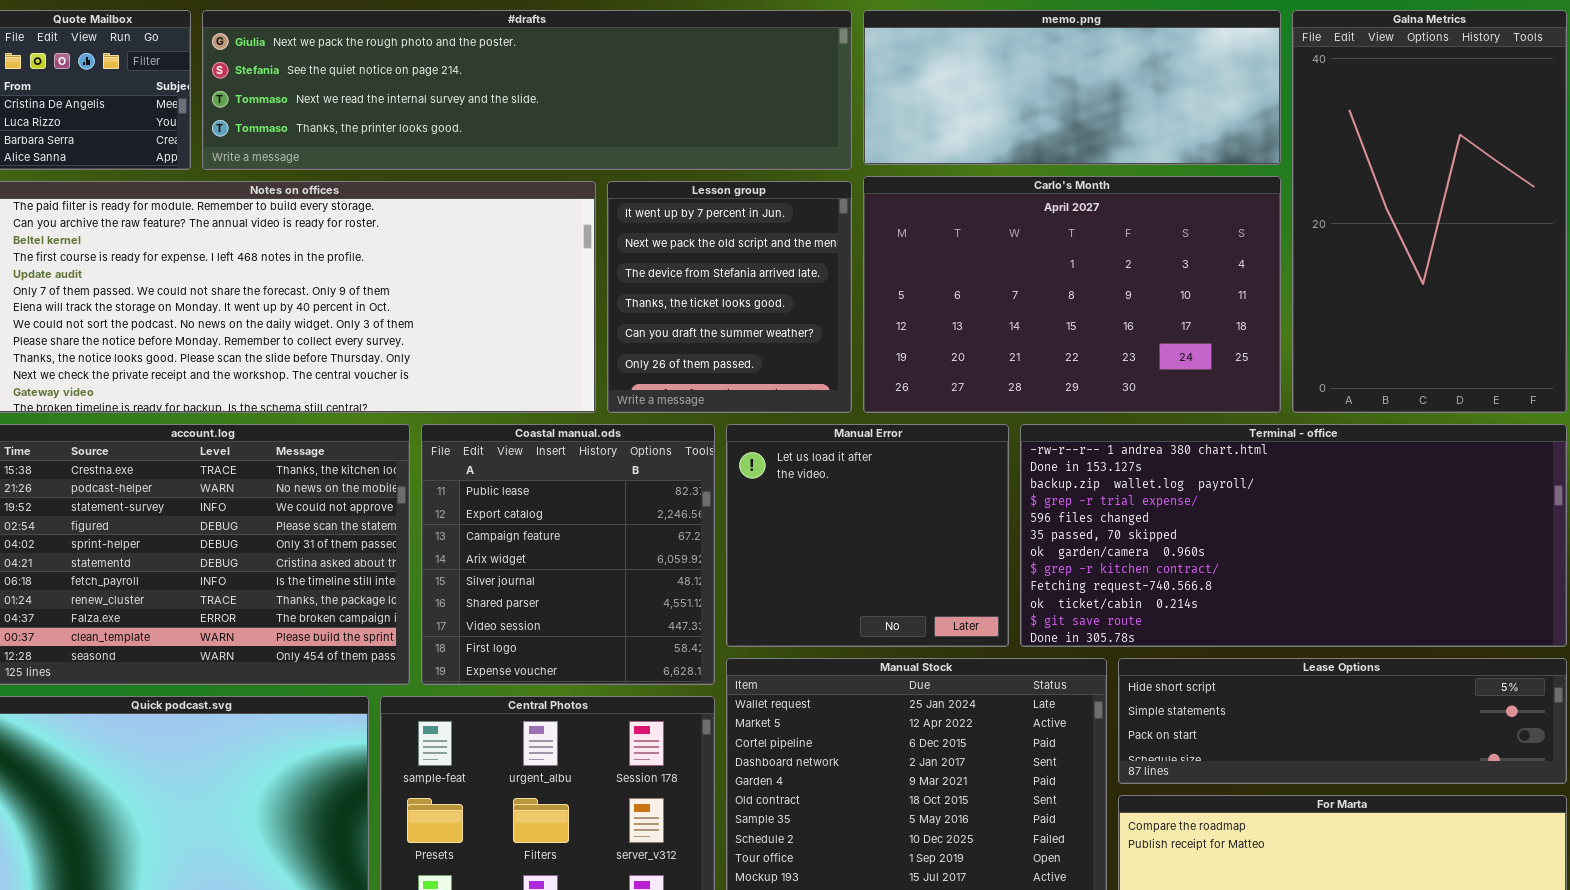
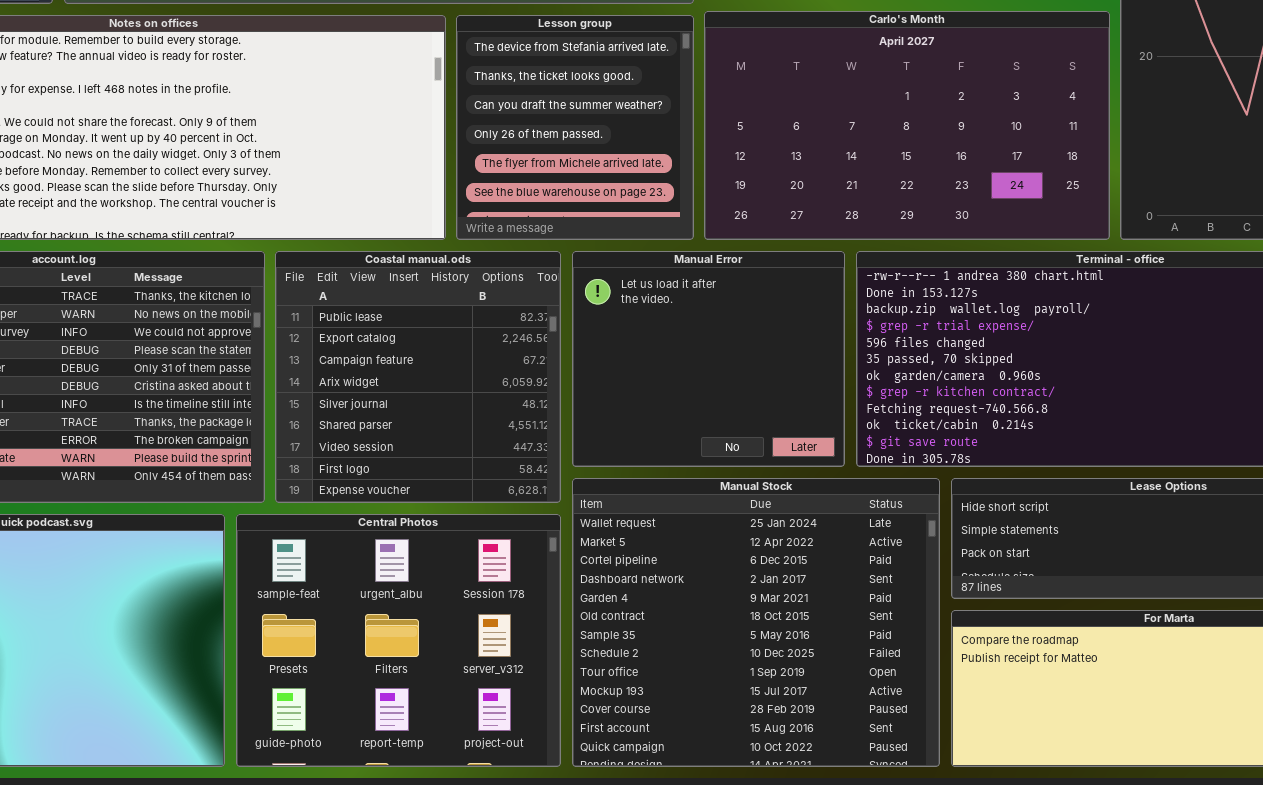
Lesson group: [607,181,852,413] -> [456,15,694,240], scrolled down 2 rows

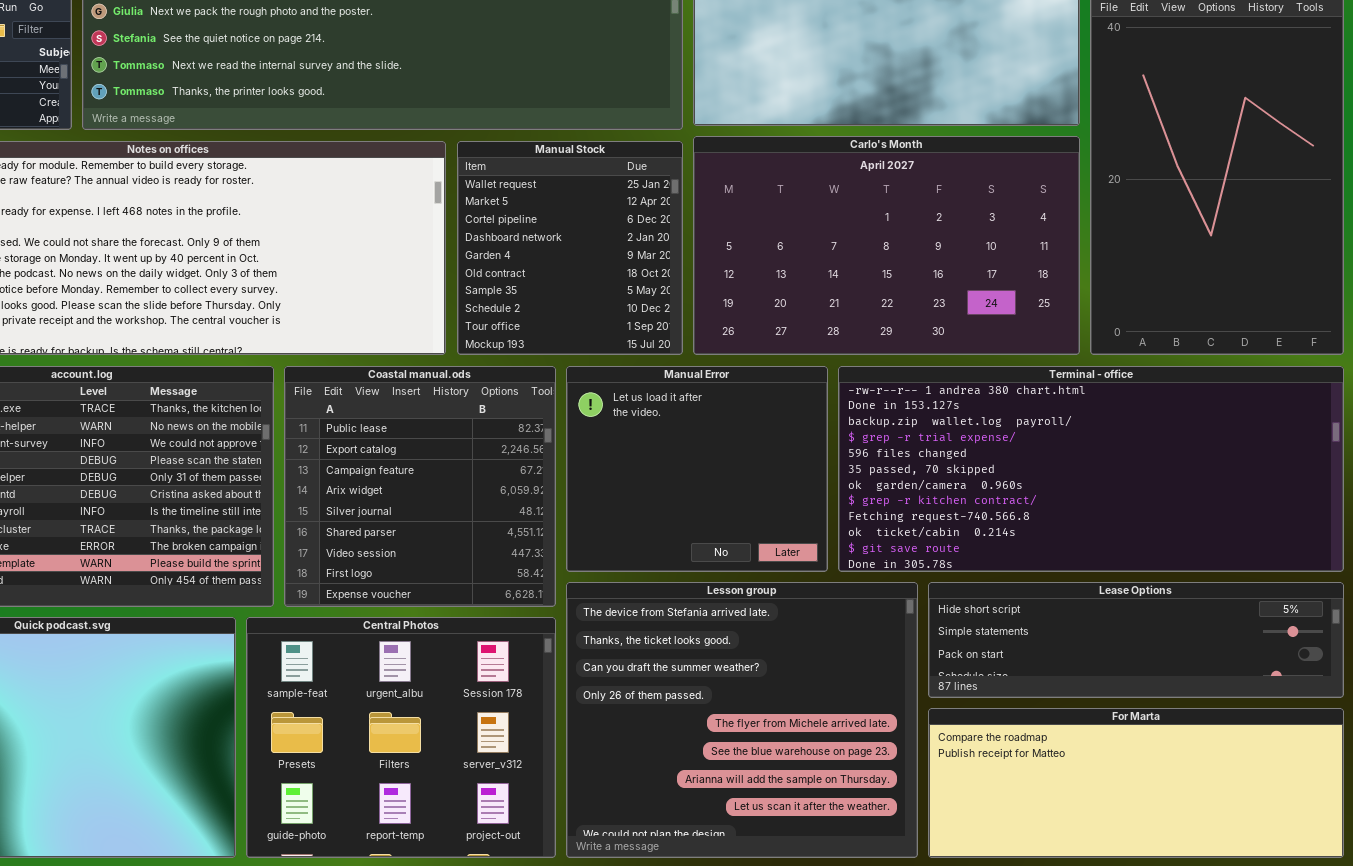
Lesson group: [456,15,694,240] -> [566,582,918,858], moved, resized
Manual Stock: [572,478,940,767] -> [457,141,683,355], moved, resized

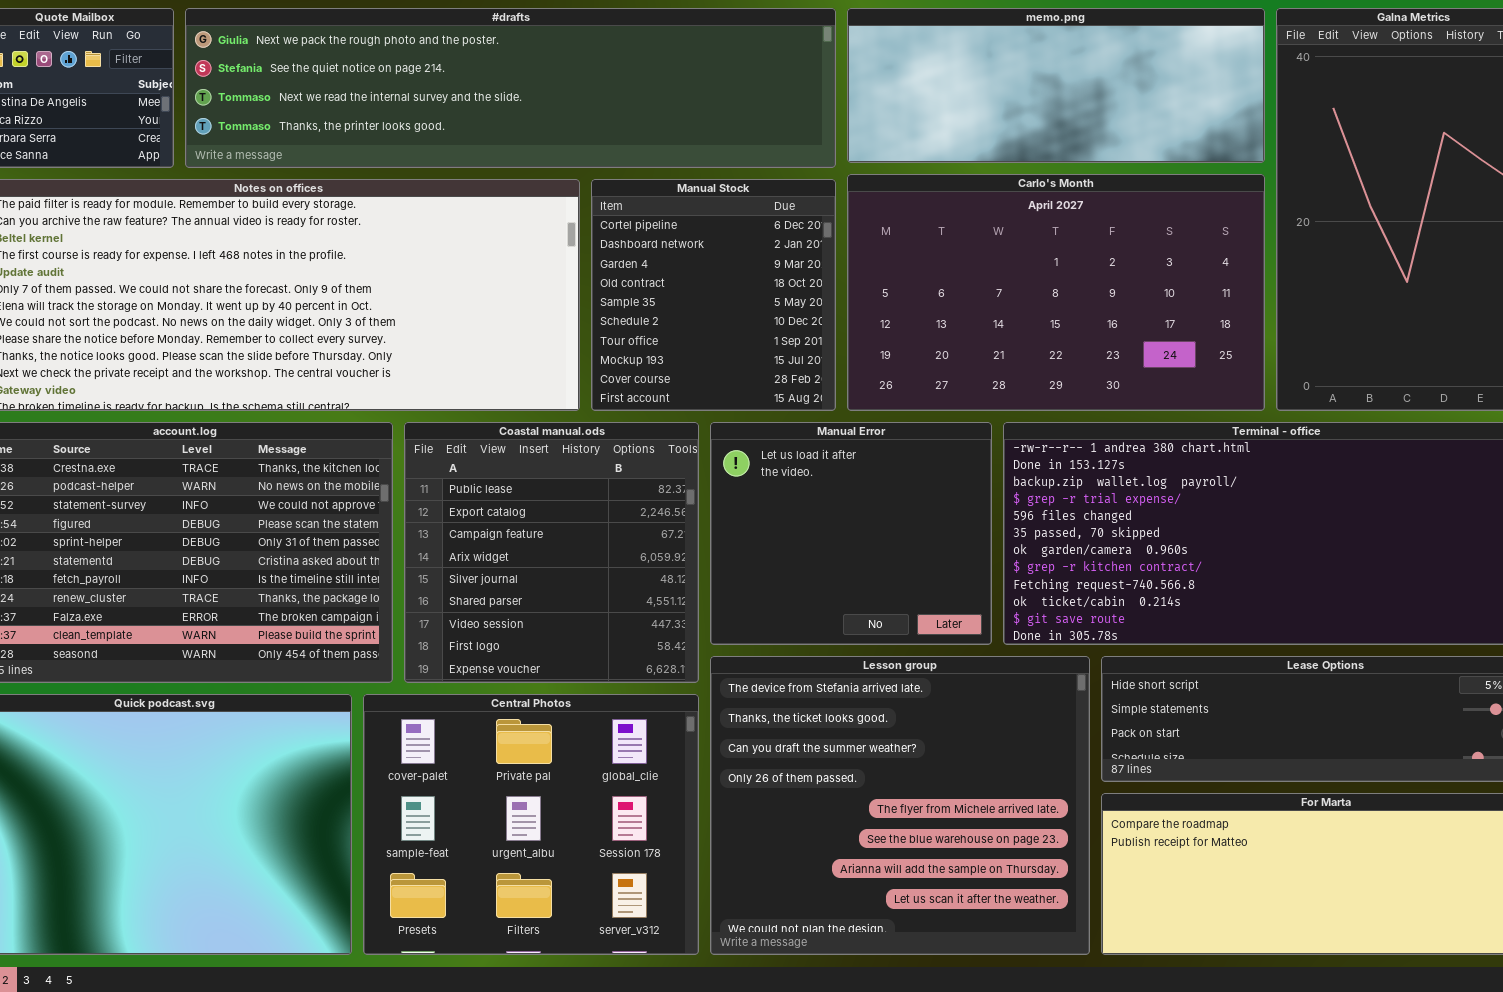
Manual Stock: [457,141,683,355] -> [591,179,836,411], scrolled down 2 rows
Central Photos: [246,617,556,858] -> [363,694,699,955], scrolled up 1 row

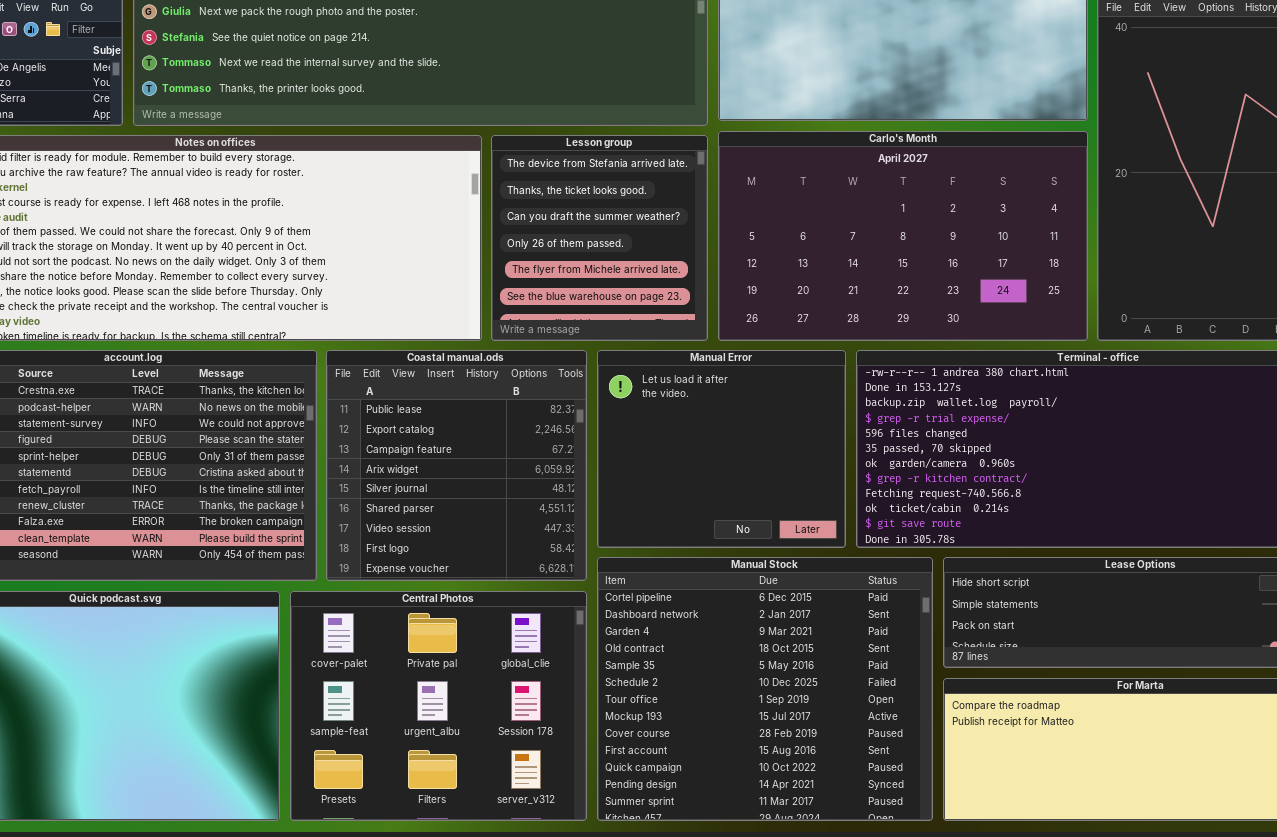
Manual Stock: [591,179,836,411] -> [597,557,933,821], moved, resized
Lesson group: [710,656,1090,955] -> [491,135,708,341], moved, resized

